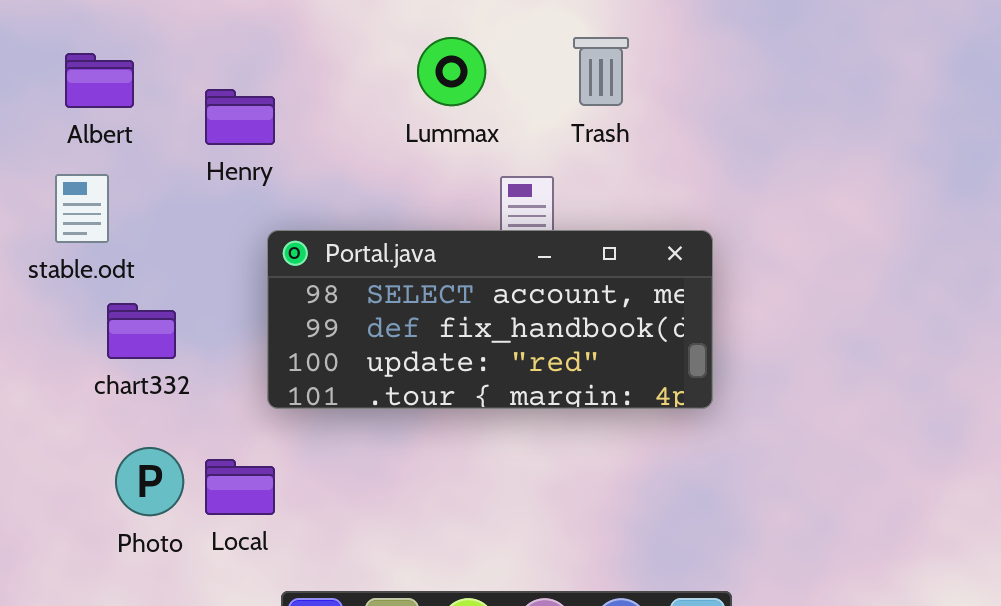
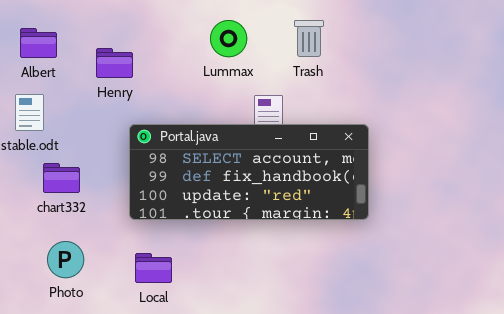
Local: [205,459,275,515] -> [135,253,172,283], moved

